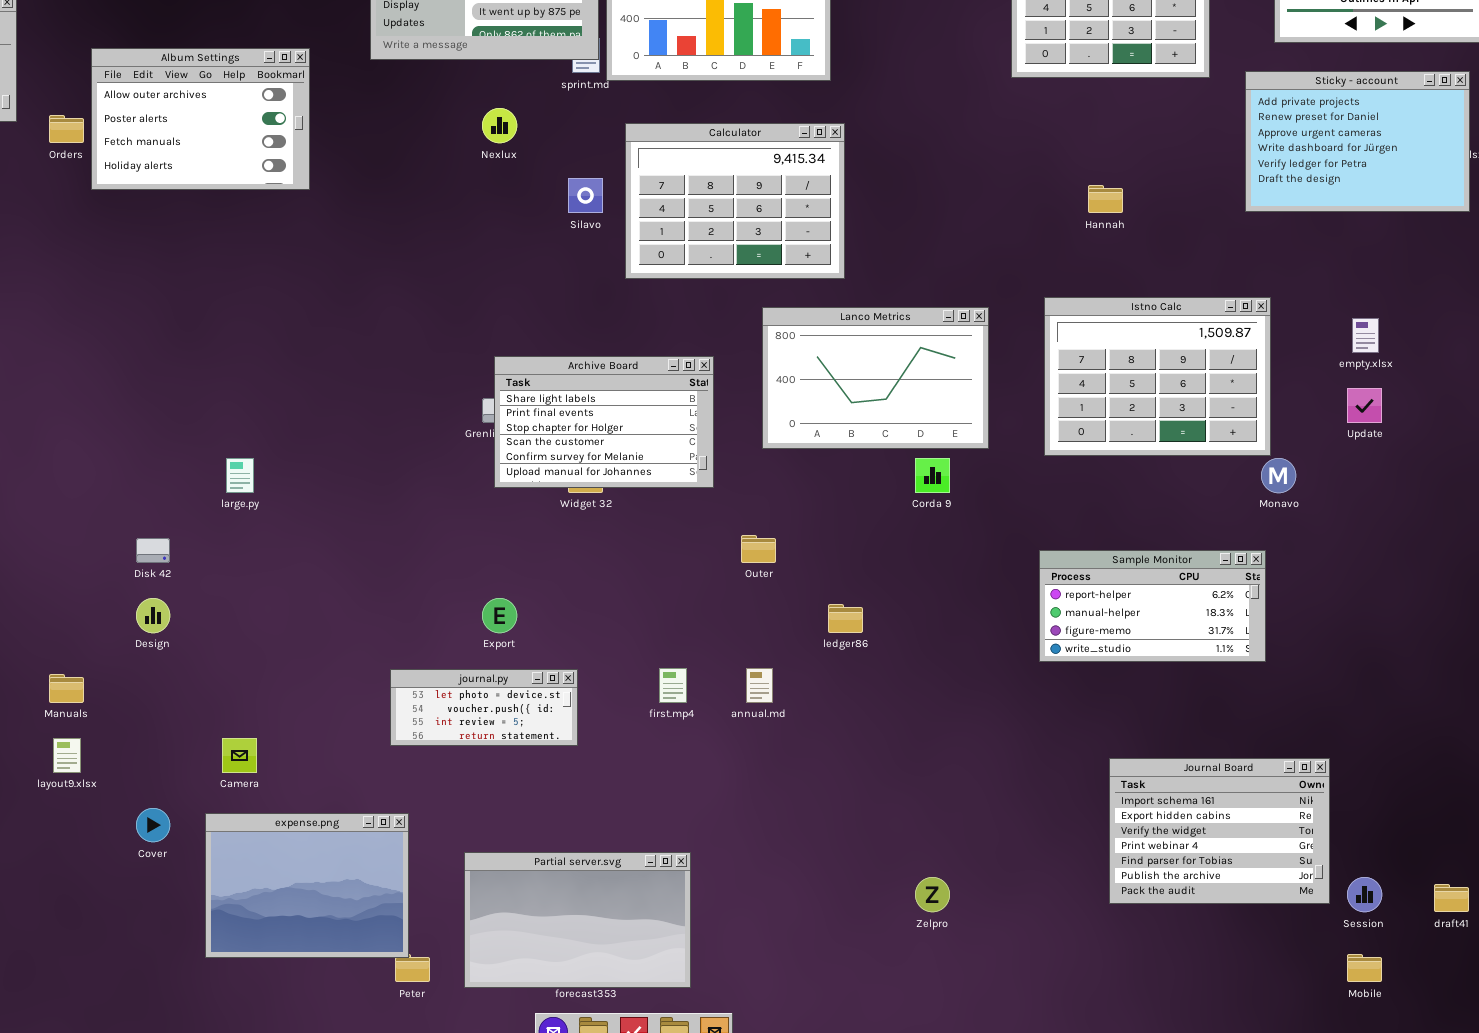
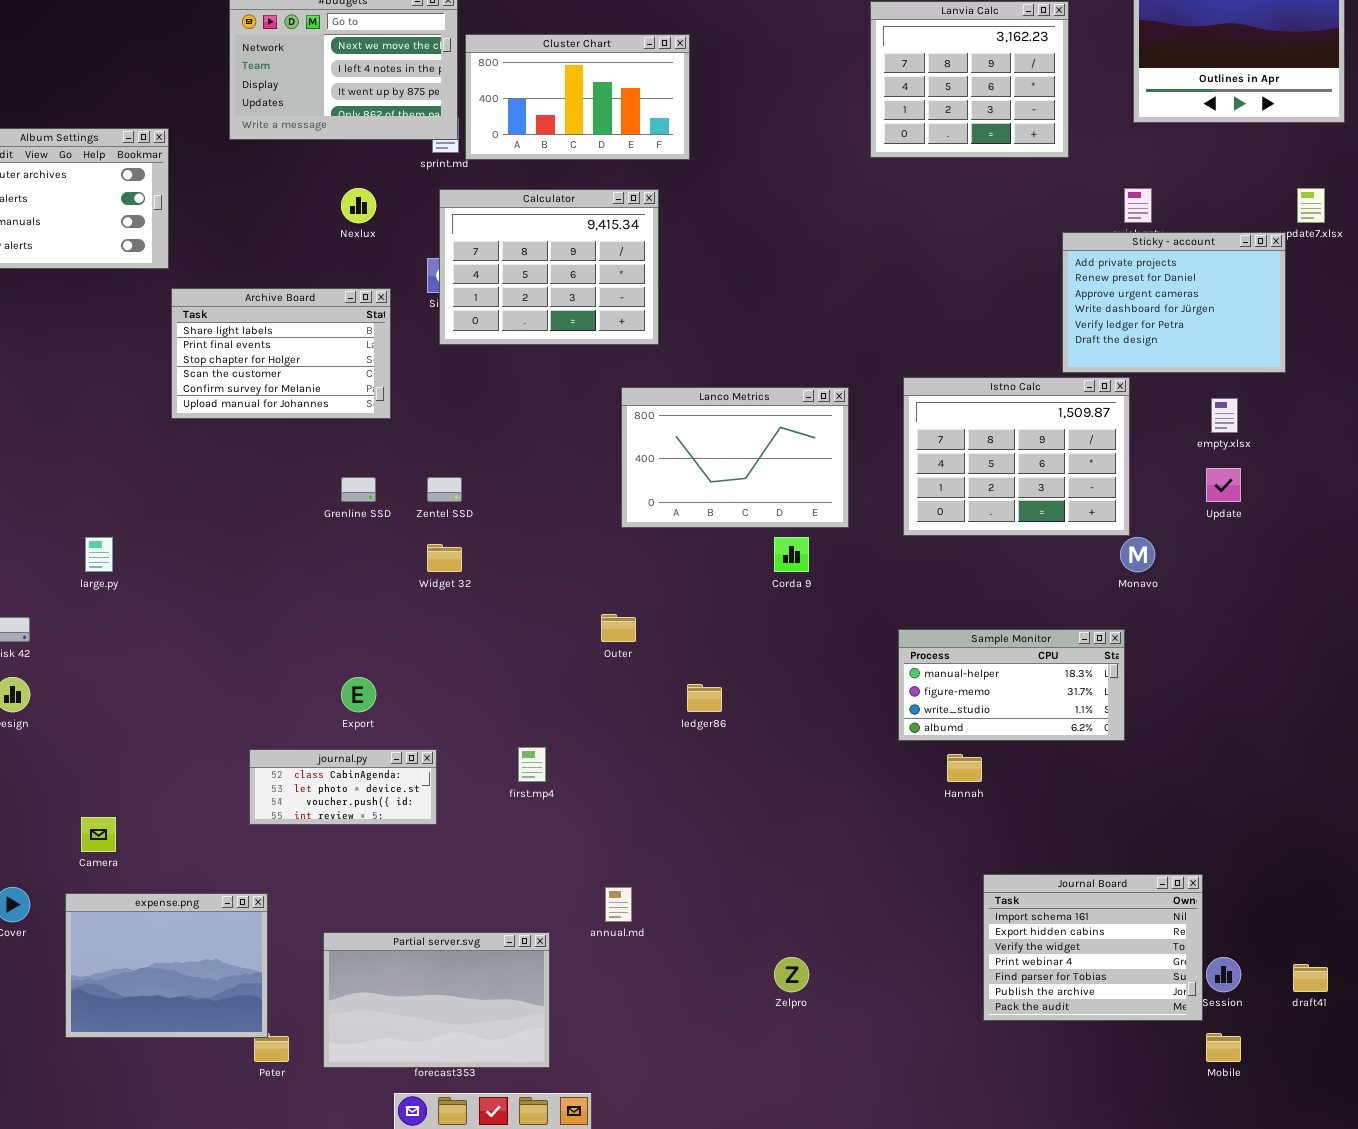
Sticky - account: [1245,71,1470,212] -> [1062,232,1286,373], moved
Calculator: [625,123,845,279] -> [439,189,659,345], moved
Hannah: [1088,185,1123,213] -> [947,754,982,782], moved
Archive Board: [494,356,714,488] -> [171,288,391,419], moved
Sample Monitor: [1039,550,1266,662] -> [898,629,1125,741], scrolled down 1 row
annual.md: [746,668,773,703] -> [605,887,632,922], moved
journal.py: [390,669,578,746] -> [249,749,437,825], scrolled up 1 row
Journal Board: [1109,758,1330,904] -> [983,874,1203,1021], moved

